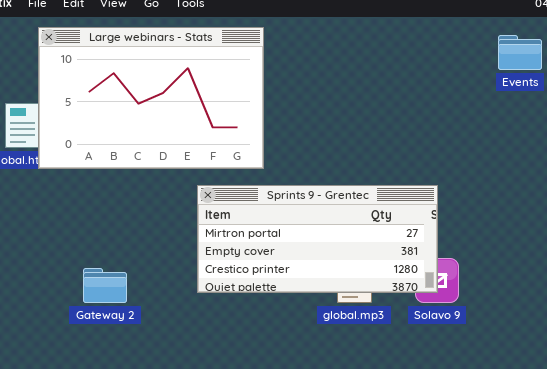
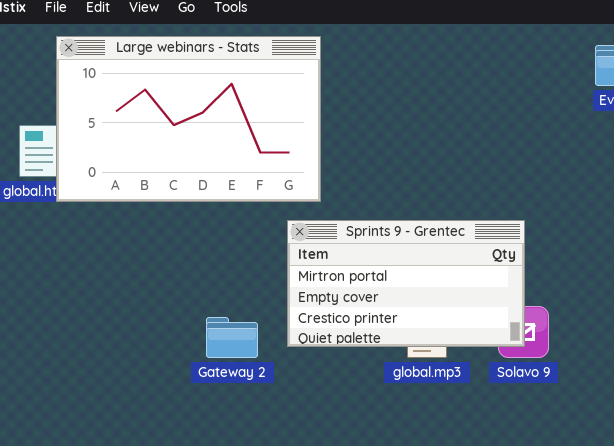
Sprints 9 - Grentec: [197,185,438,293] -> [287,220,525,347], resized
Gateway 2: [83,268,127,303] -> [206,317,258,358], moved

